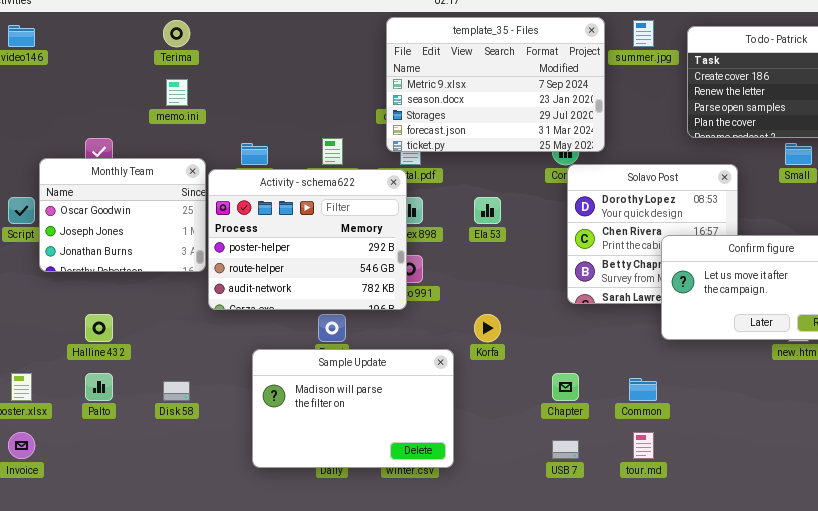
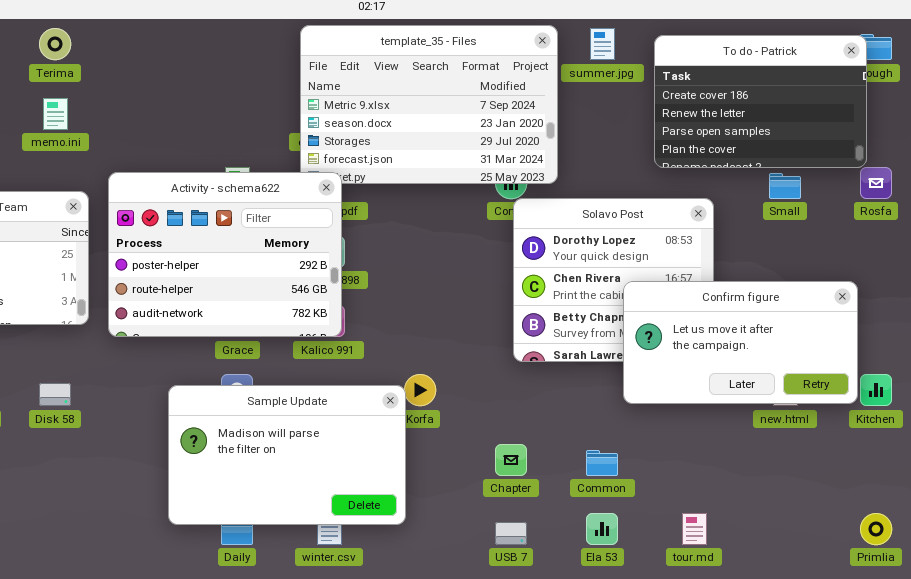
Activity - schema622: [208,169,407,310] -> [108,172,342,337], moved
Ela 53: [474,197,501,224] -> [586,513,618,545], moved
Sample Update: [252,349,454,468] -> [168,385,406,525], moved
Disk 58: [163,381,190,401] -> [39,383,71,406], moved
tour.md: [633,432,654,459] -> [682,513,707,545], moved

